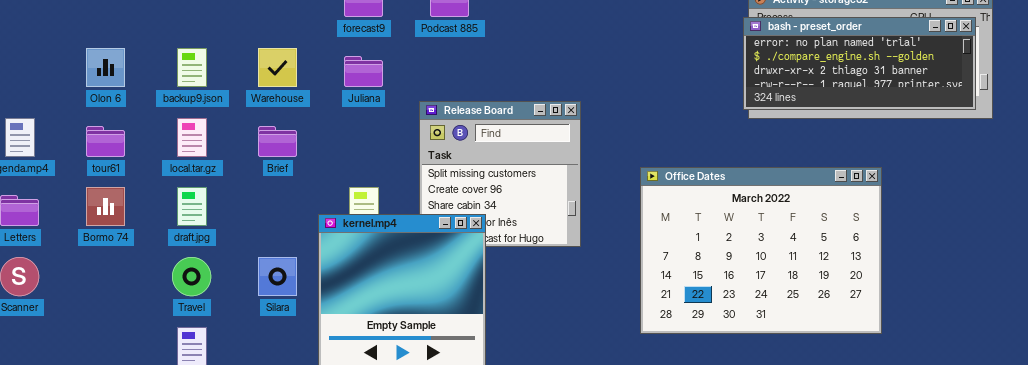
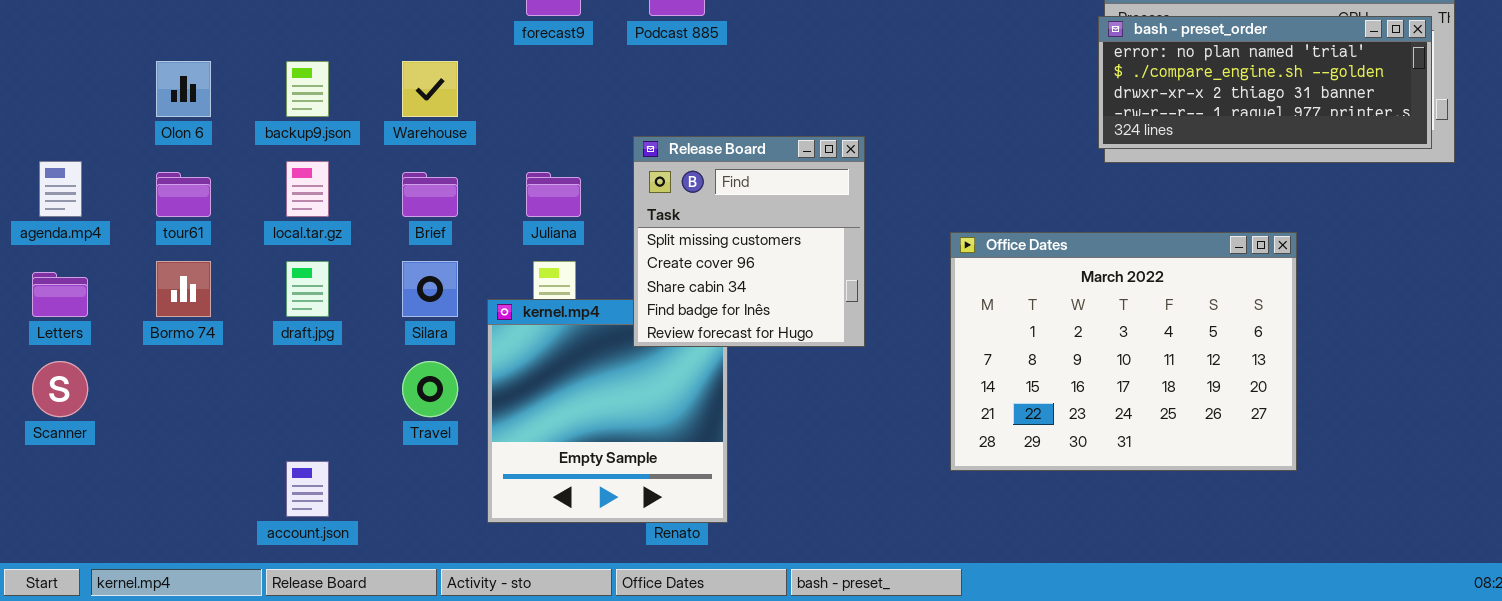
Juliana: [344,56,383,87] -> [526,172,581,217], moved
Release Board: [419,101,581,247] -> [633,136,865,347], raised
Travel: [172,257,211,296] -> [402,361,458,417], moved
Silara: [258,257,297,296] -> [402,261,458,317], moved

